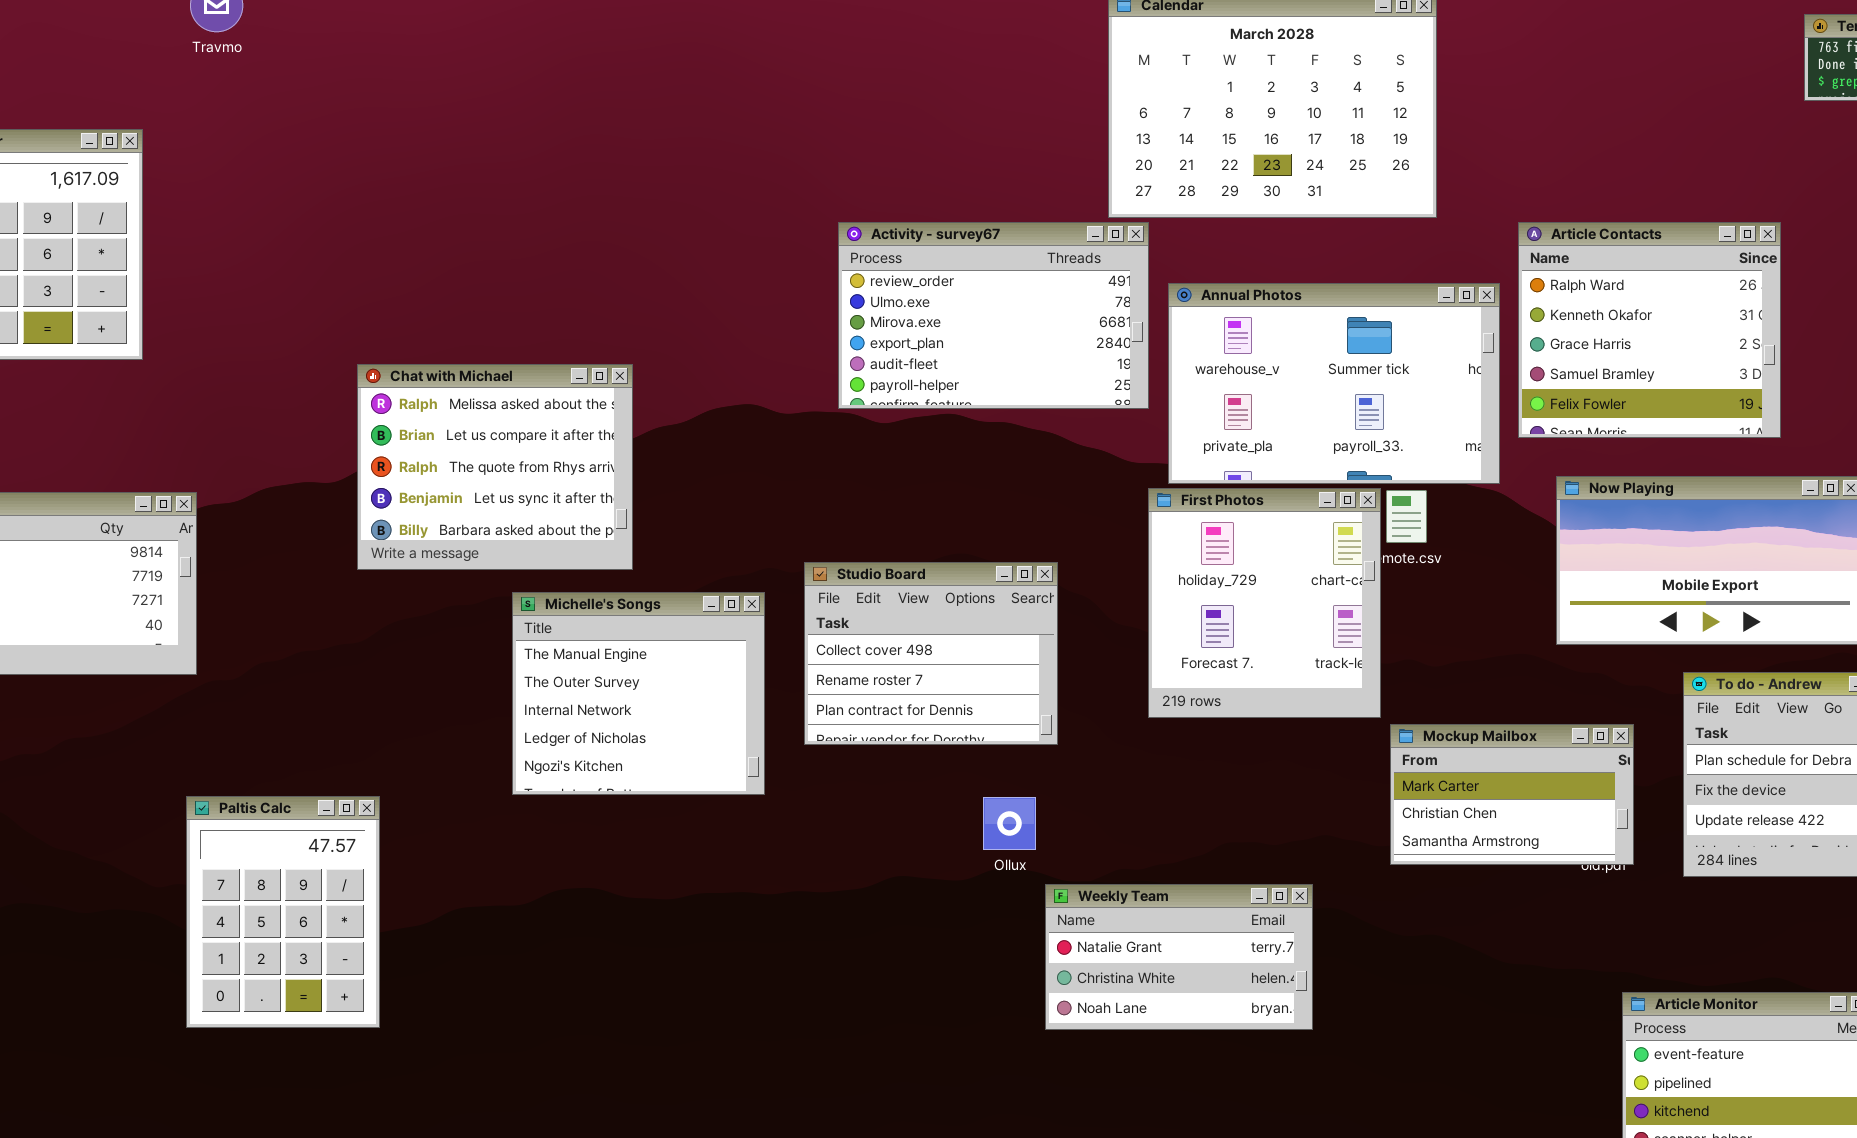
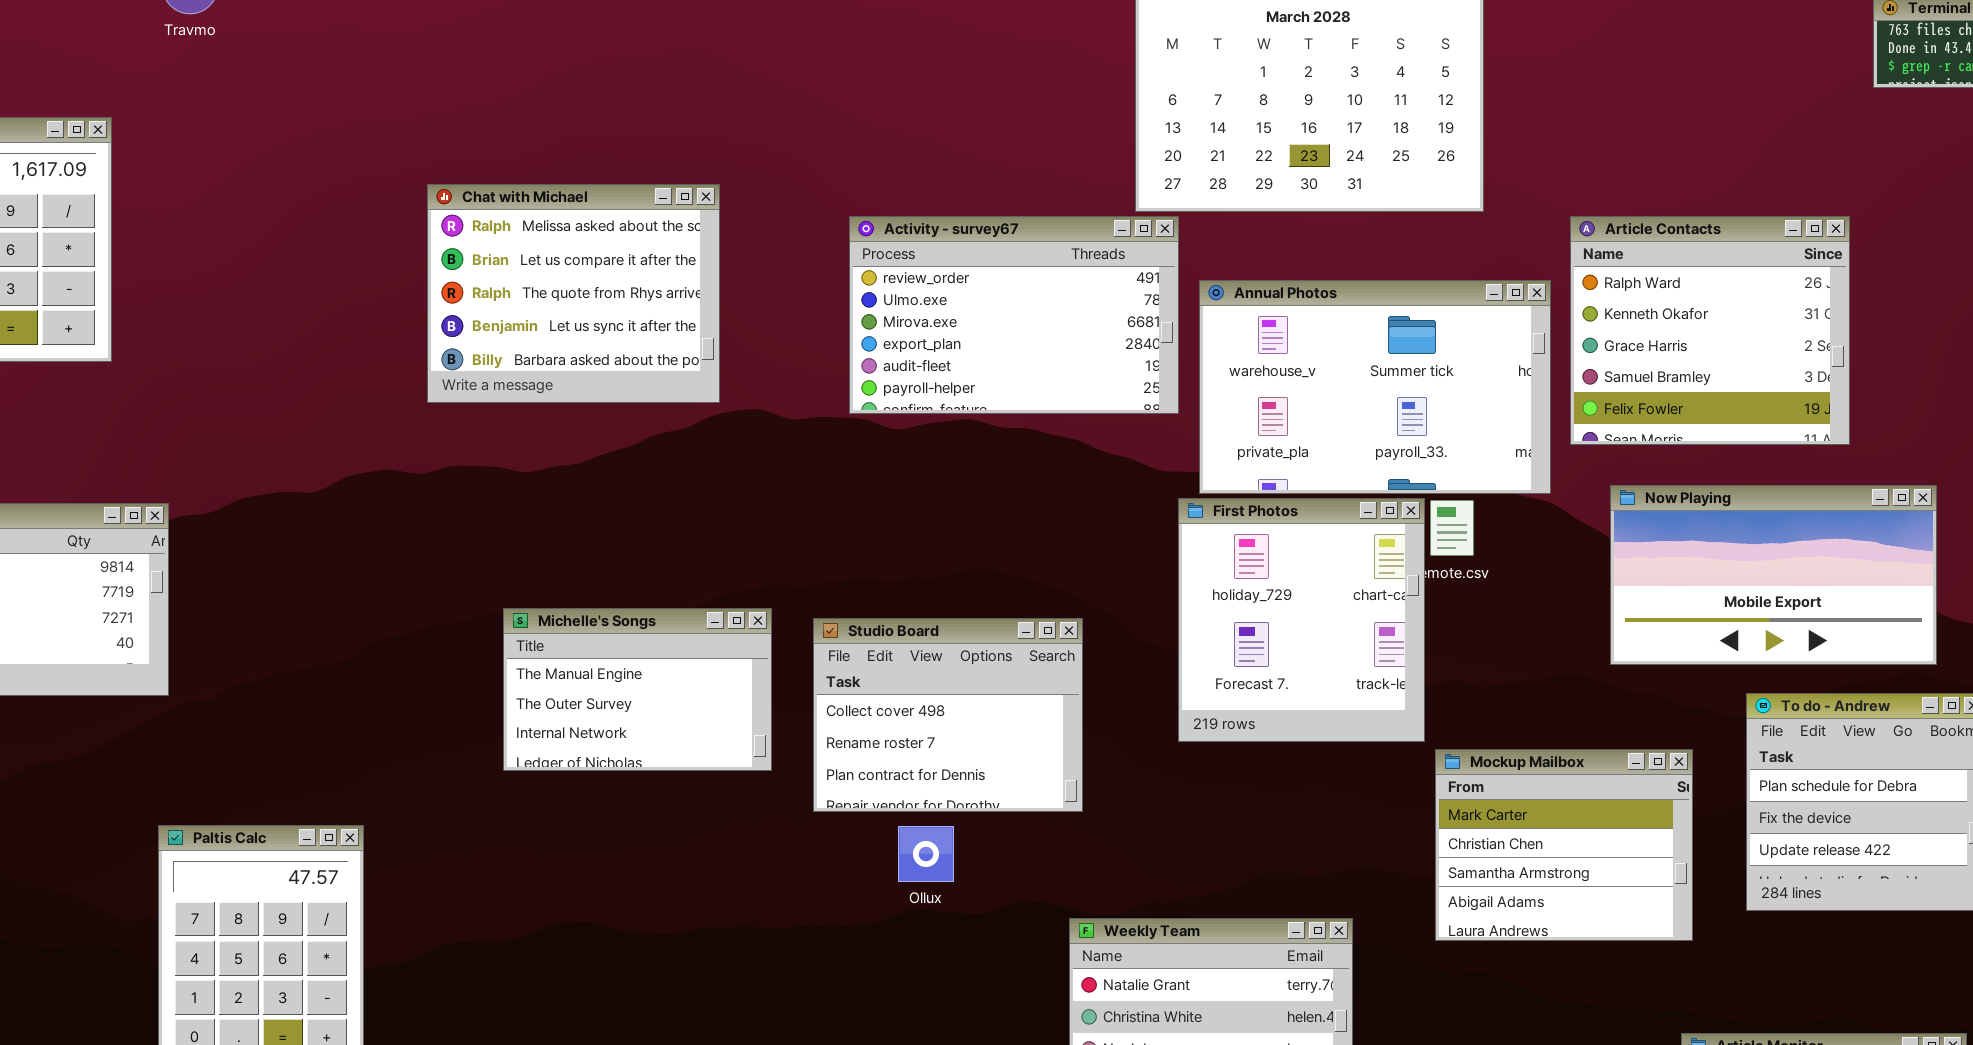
Chat with Michael: [357,364,633,570] -> [427,184,720,403], moved
Studio Board: [804,562,1058,745] -> [813,618,1083,812], moved
Michelle's Songs: [512,592,765,795] -> [503,608,772,771], resized
Mockup Mailbox: [1390,724,1634,865] -> [1435,749,1693,941], resized
Ollux: [983,797,1036,850] -> [898,826,954,882], moved

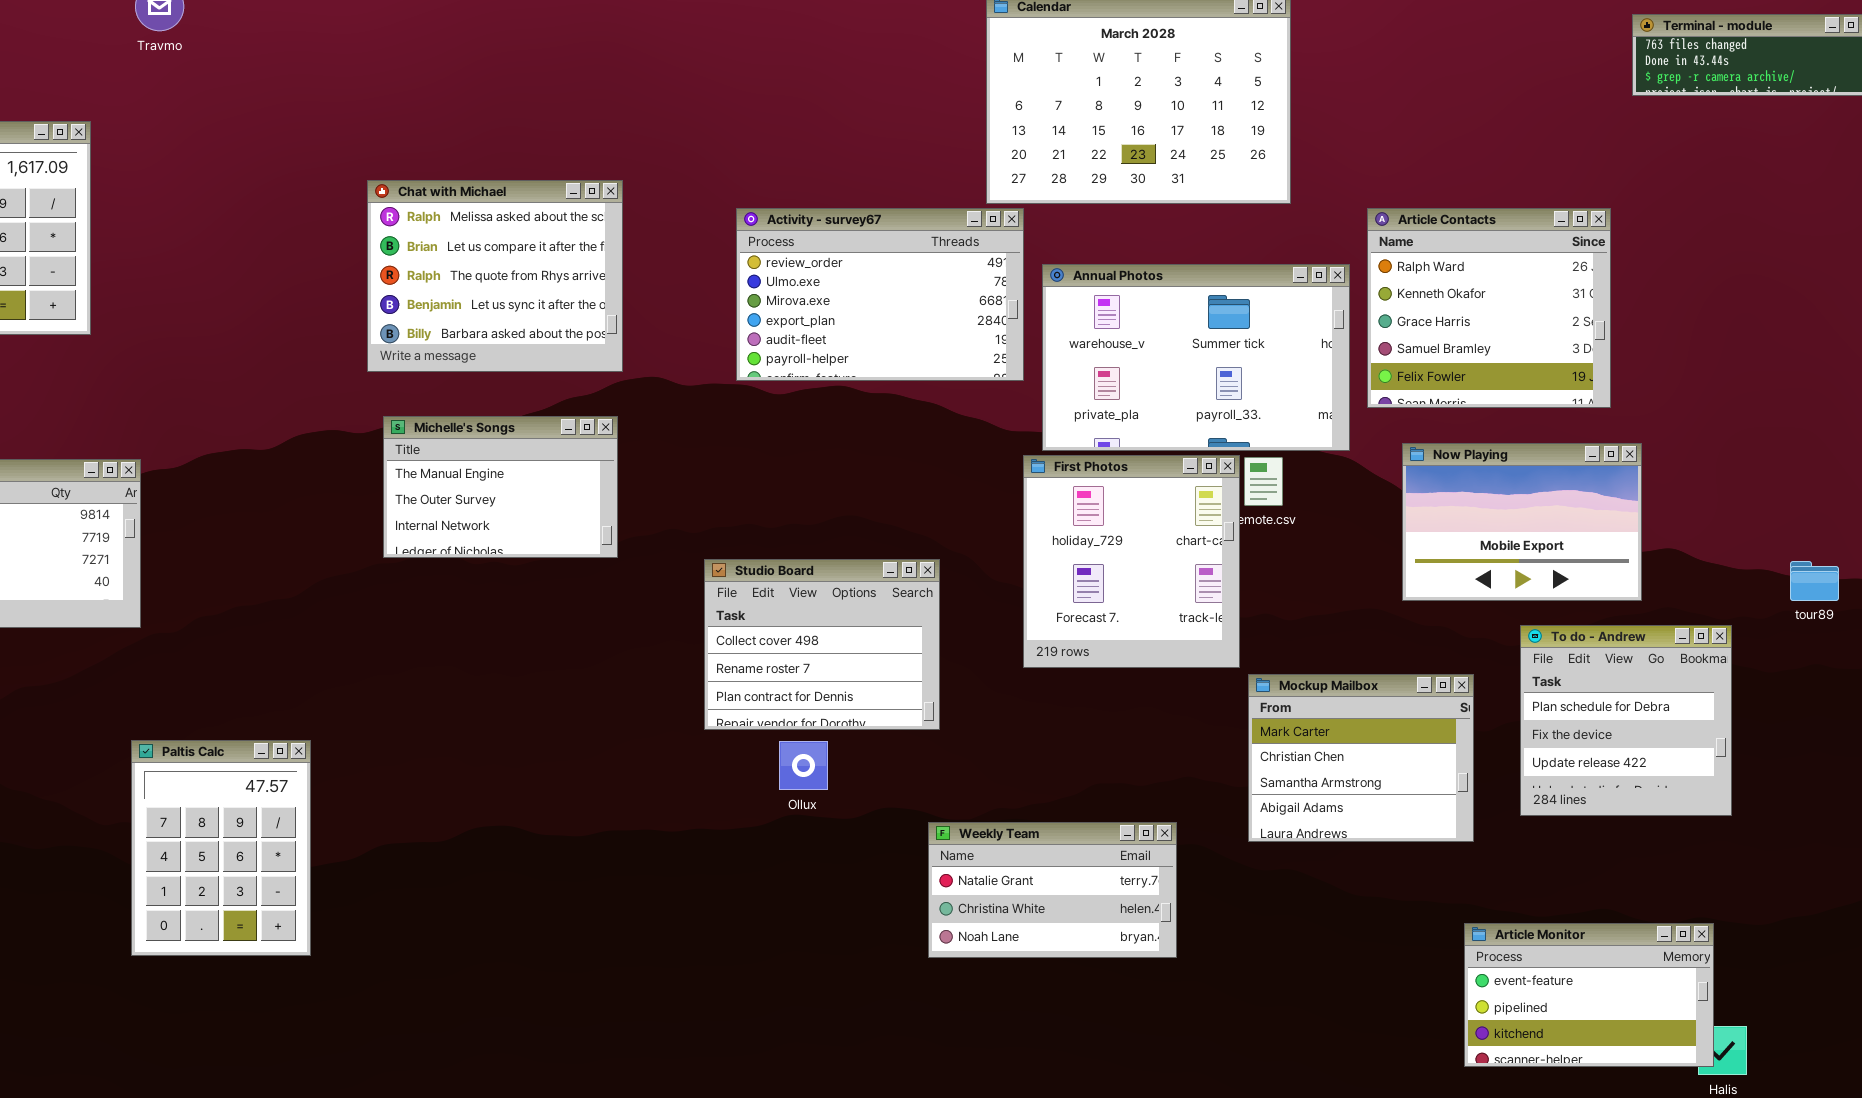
Now Playing: [1610,485,1937,665] -> [1402,443,1642,601], resized
Michelle's Songs: [503,608,772,771] -> [383,416,618,558], moved

